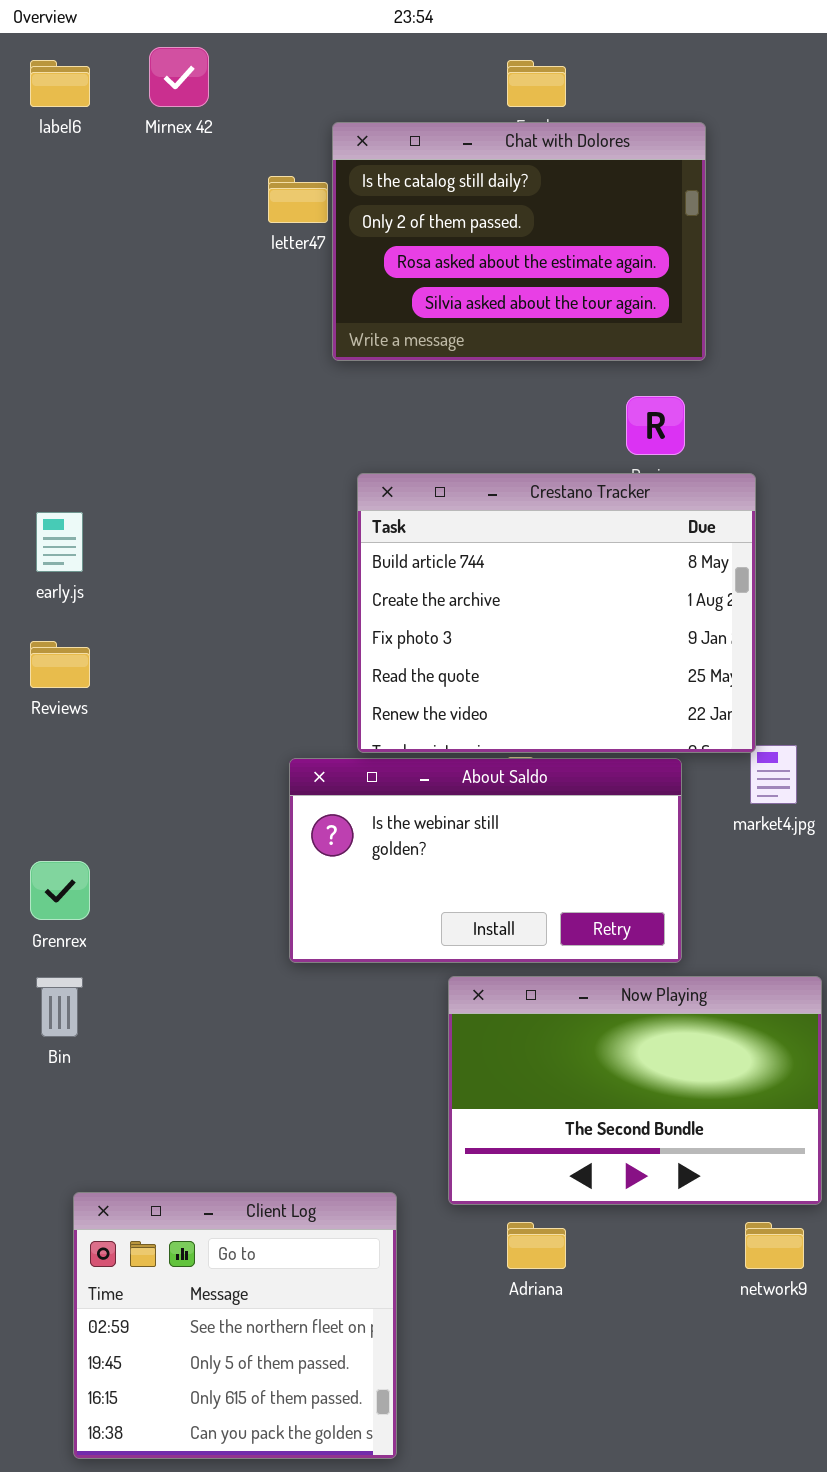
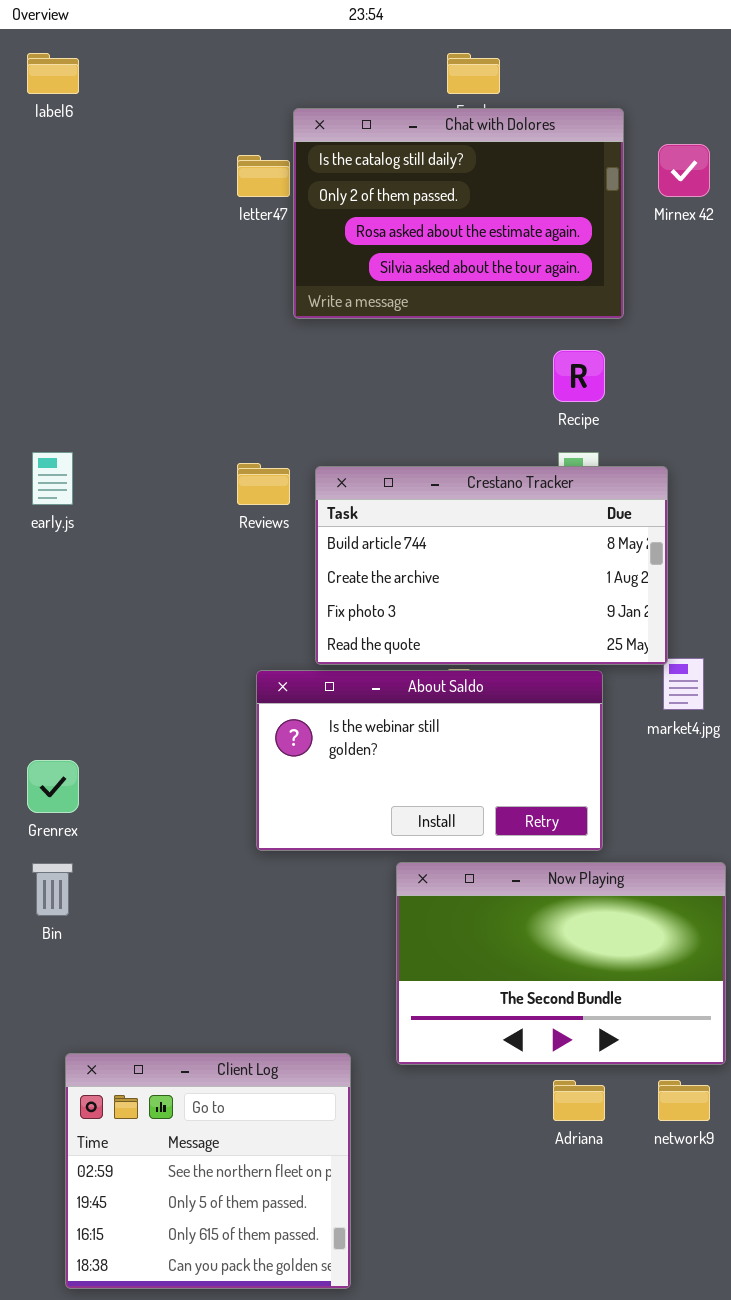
Mirnex 42: [149,47,209,107] -> [658,144,710,197], moved
Crestano Tracker: [357,473,756,753] -> [315,466,668,665], resized
Reviews: [30,641,90,688] -> [237,463,290,505], moved
Adriana: [507,1222,566,1269] -> [553,1080,605,1121], moved

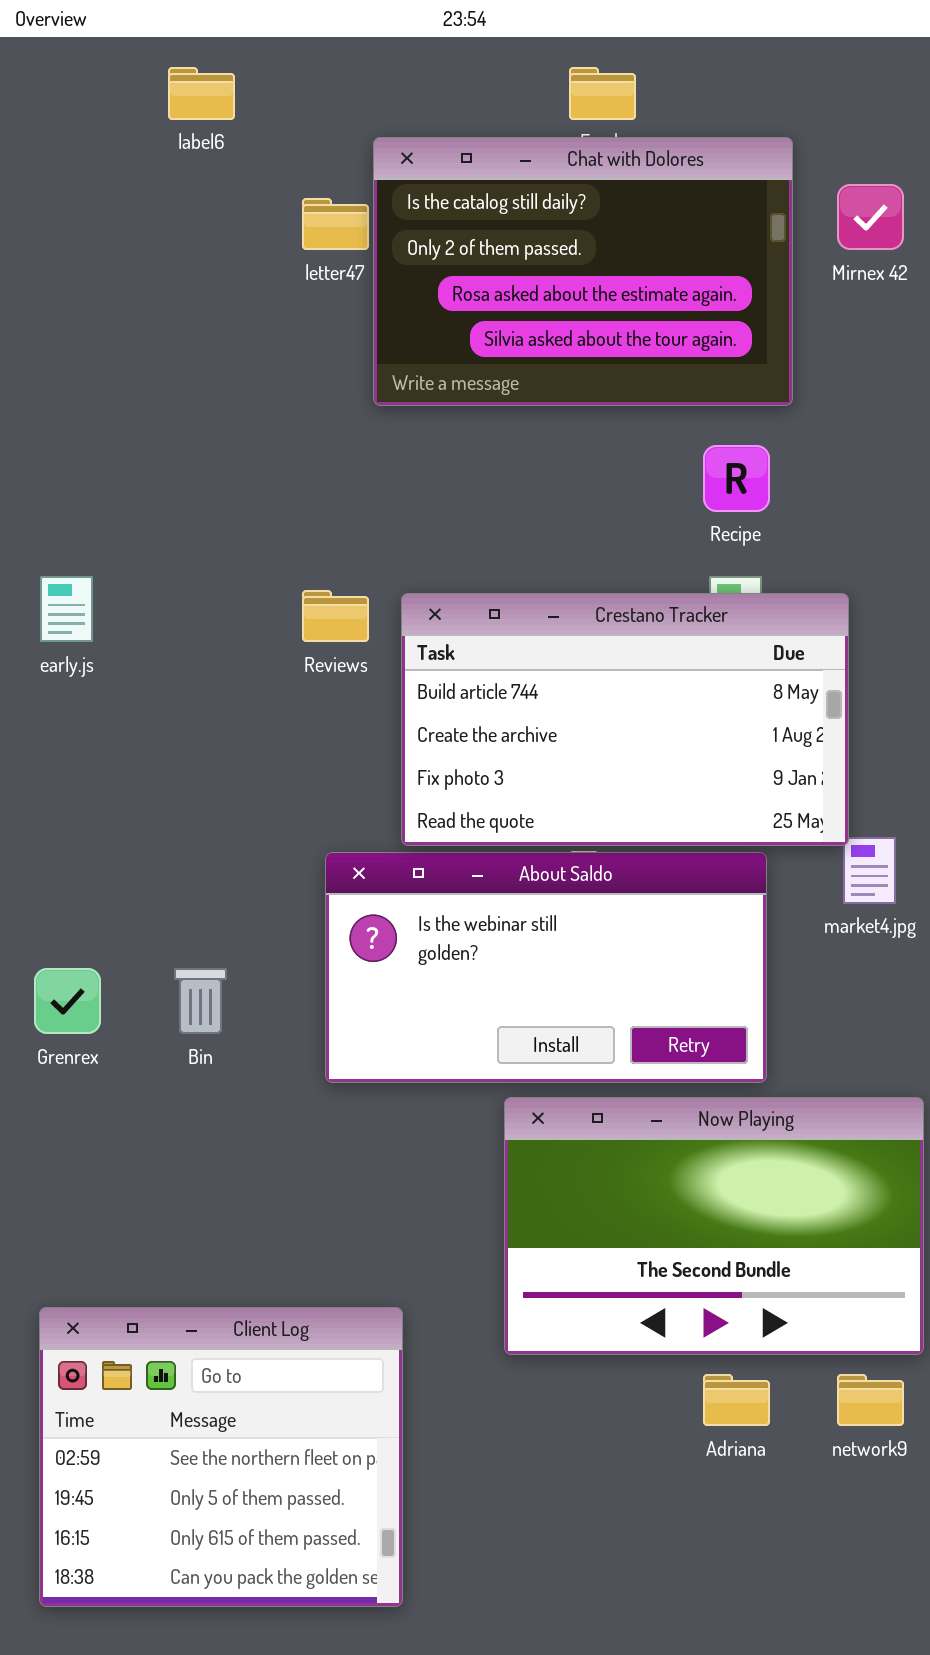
label6: [27,53,79,94] -> [168,67,235,120], moved
Bin: [32,863,73,916] -> [174,968,227,1034], moved
Client Log: [65,1053,351,1289] -> [39,1307,403,1607], moved

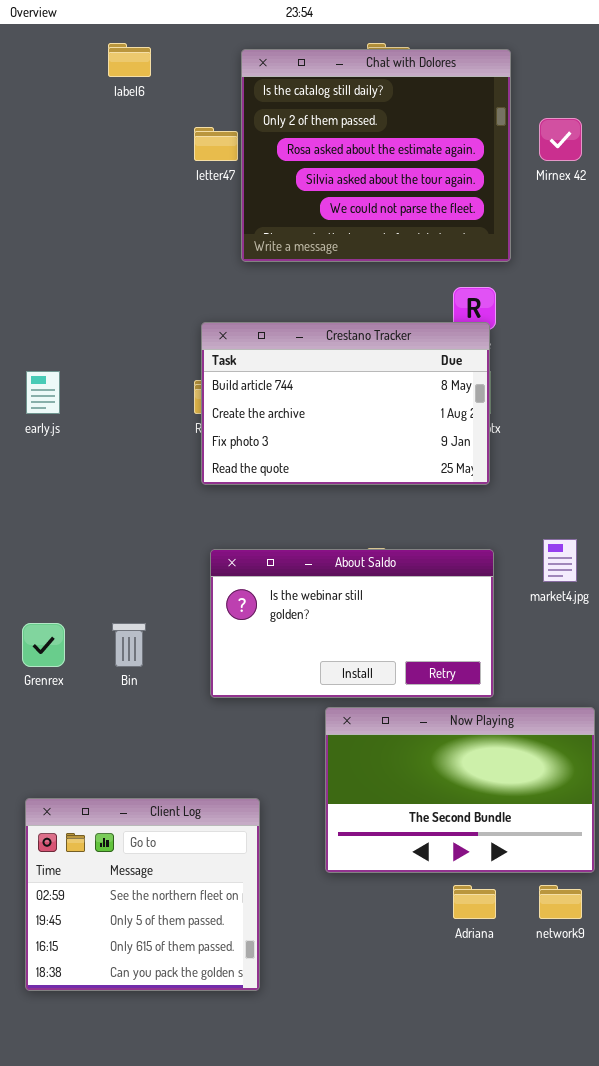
Chat with Dolores: [373,137,793,406] -> [241,49,511,262], resized
Crestano Tracker: [401,593,849,846] -> [201,322,490,485], moved
Client Log: [39,1307,403,1607] -> [25,798,260,991], moved

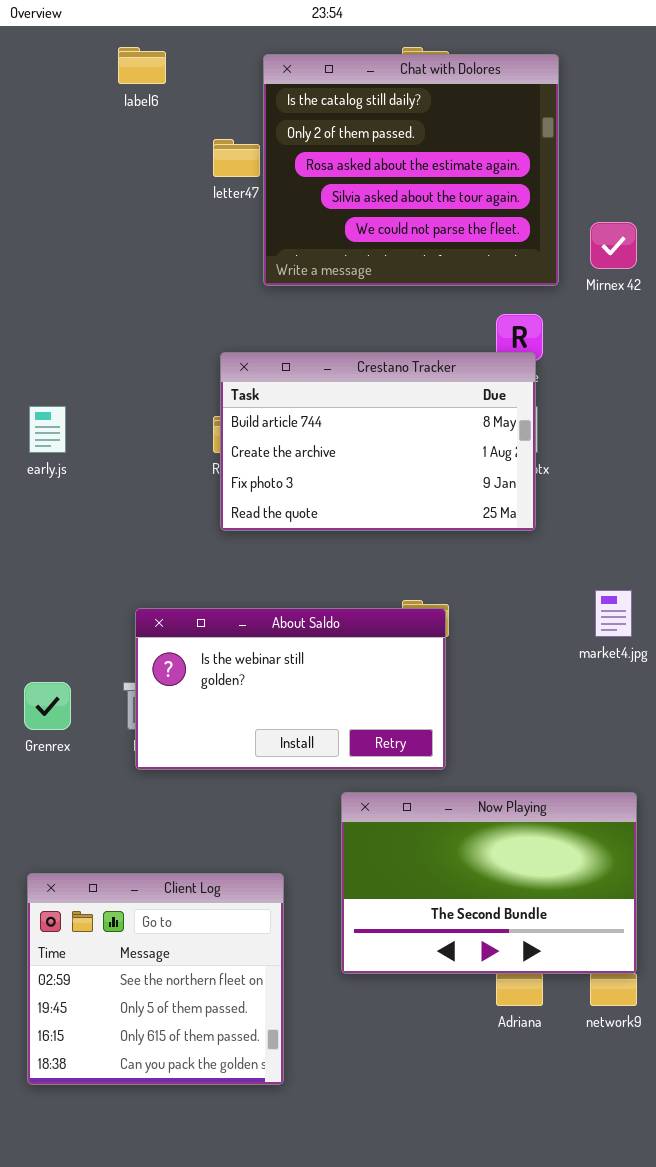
Mirnex 42: [539,118,582,161] -> [590,222,637,269], moved
About Saldo: [210,549,494,698] -> [135,608,446,770], moved
Now Playing: [325,707,595,873] -> [341,792,637,974], moved

